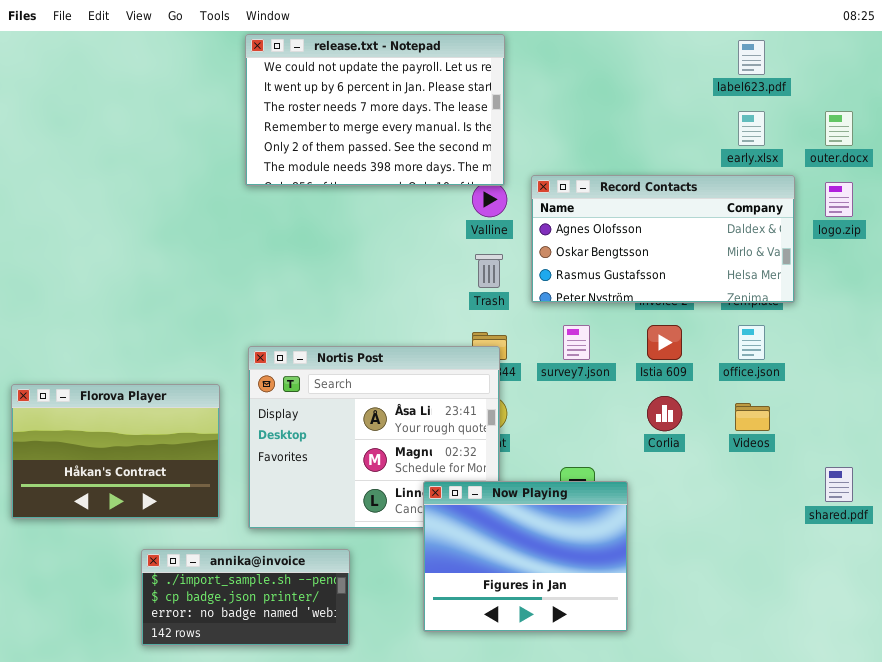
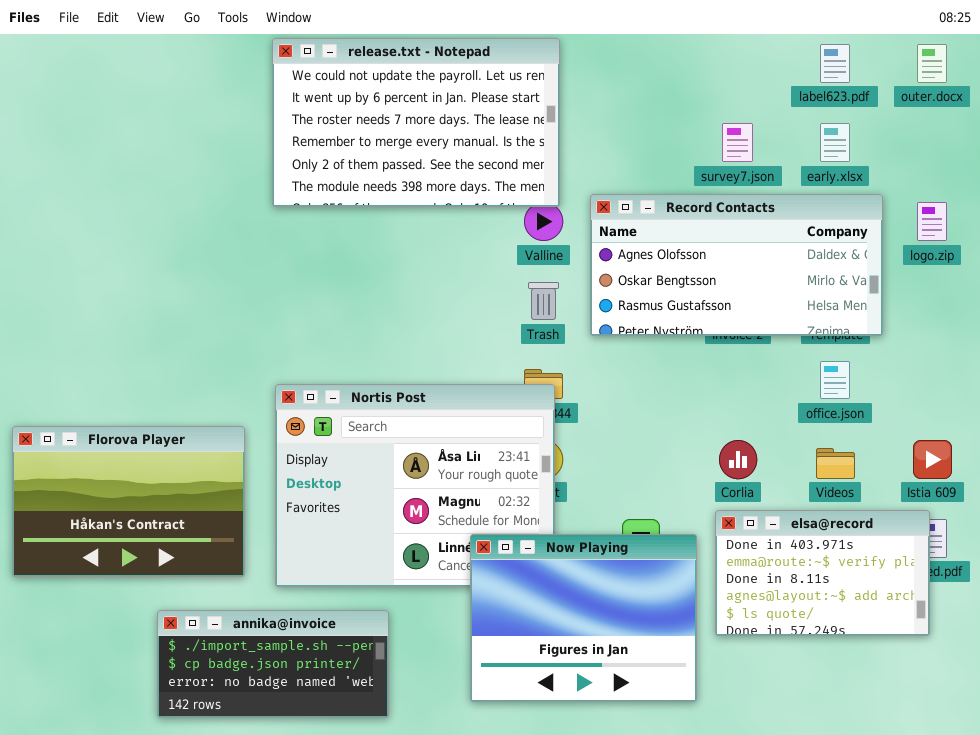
outer.docx: [825,111,853,146] -> [917,44,947,83], moved
survey7.json: [563,325,590,360] -> [722,123,753,162], moved
Istia 609: [647,325,682,360] -> [913,440,952,479], moved
elsa@record: none -> [715,510,930,636], opened

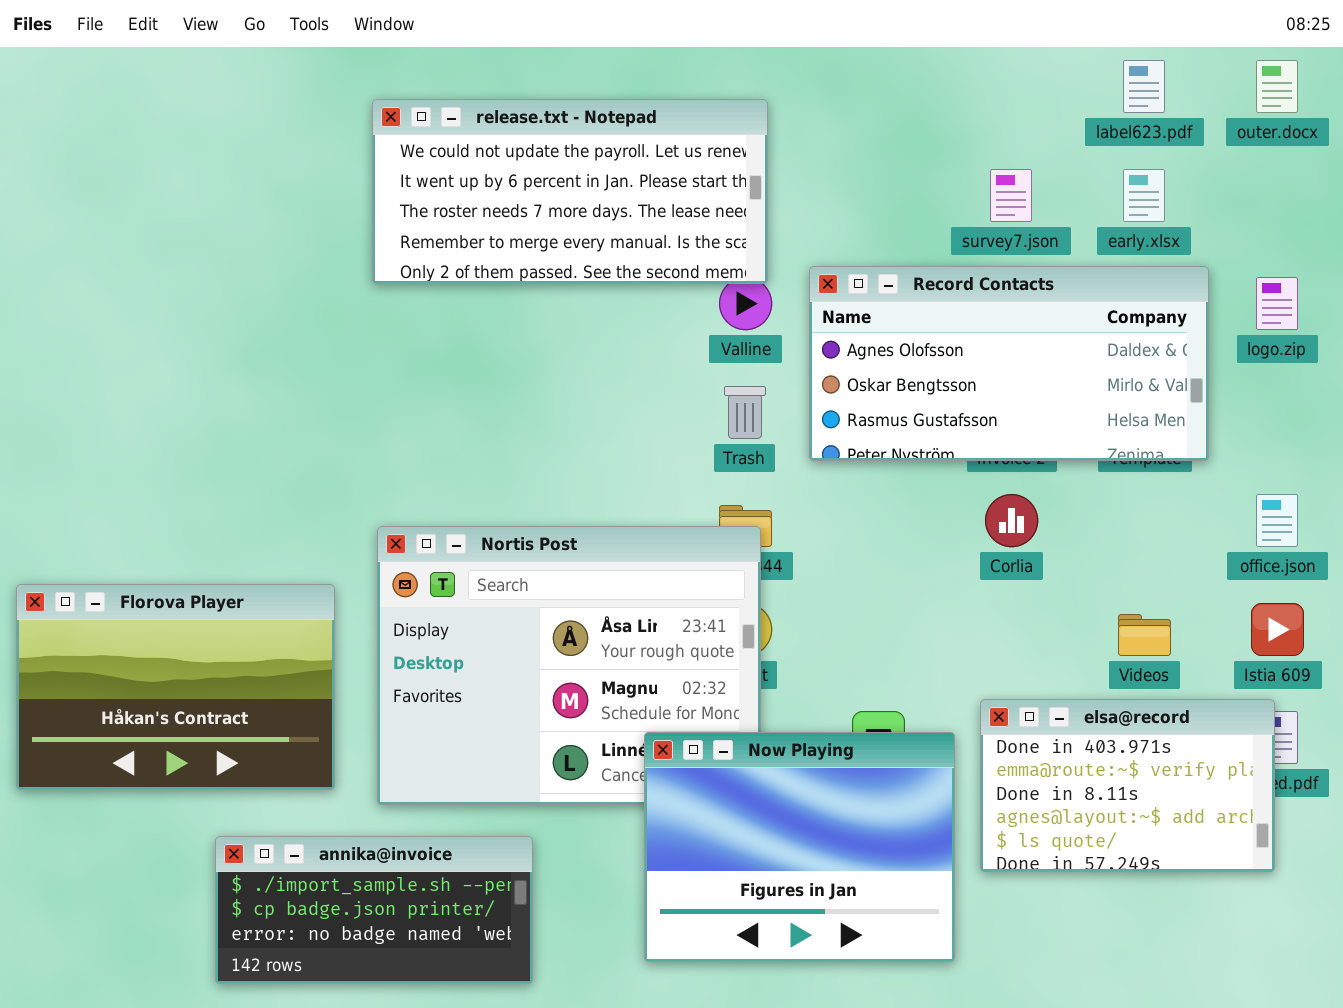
release.txt - Notepad: [272,38,560,207] -> [372,99,768,284], resized
office.json: [820,361,850,399] -> [1256,494,1298,547], moved
Corlia: [719,440,757,479] -> [985,494,1038,547], moved

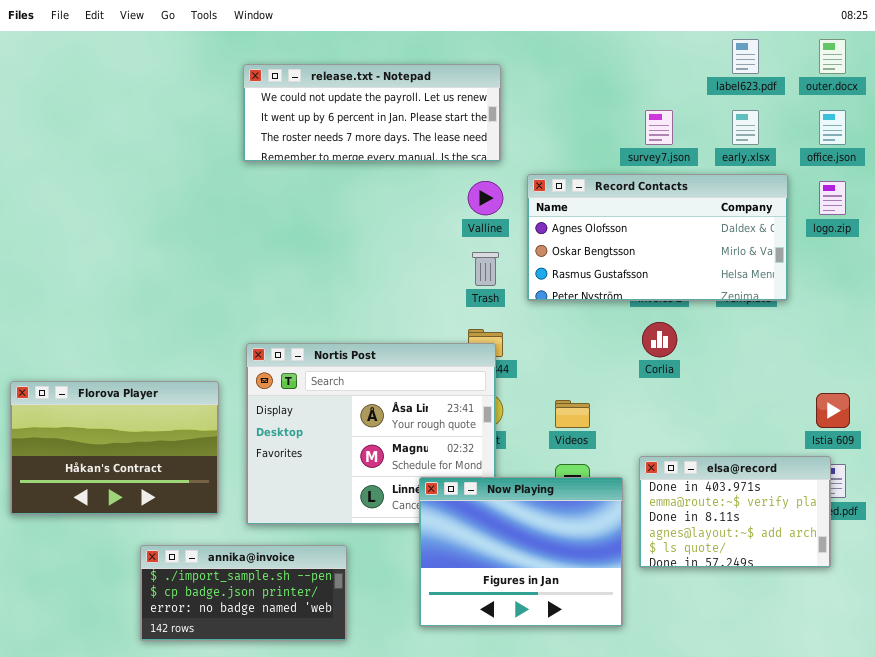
release.txt - Notepad: [372,99,768,284] -> [243,64,501,162], resized
office.json: [1256,494,1298,547] -> [819,110,846,145], moved
Videos: [1118,614,1171,656] -> [555,400,590,428], moved

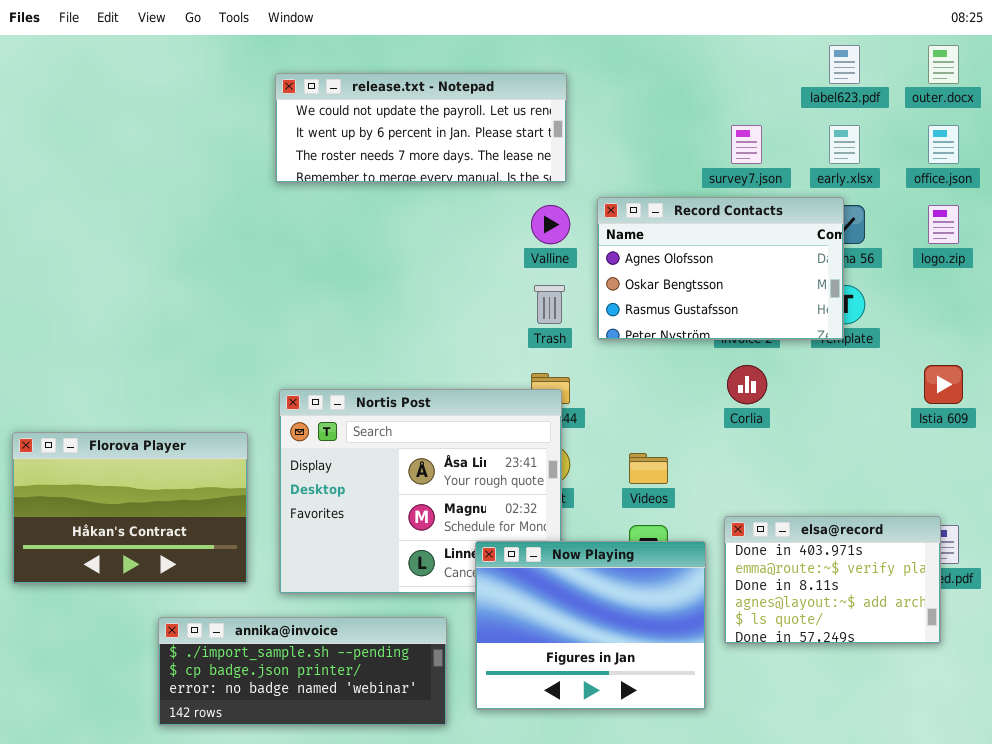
Record Contacts: [527,174,788,301] -> [597,197,844,340], resized
Istia 609: [816,393,850,428] -> [924,365,963,404], moved
annika@invoice: [140,545,347,641] -> [158,617,447,726], resized

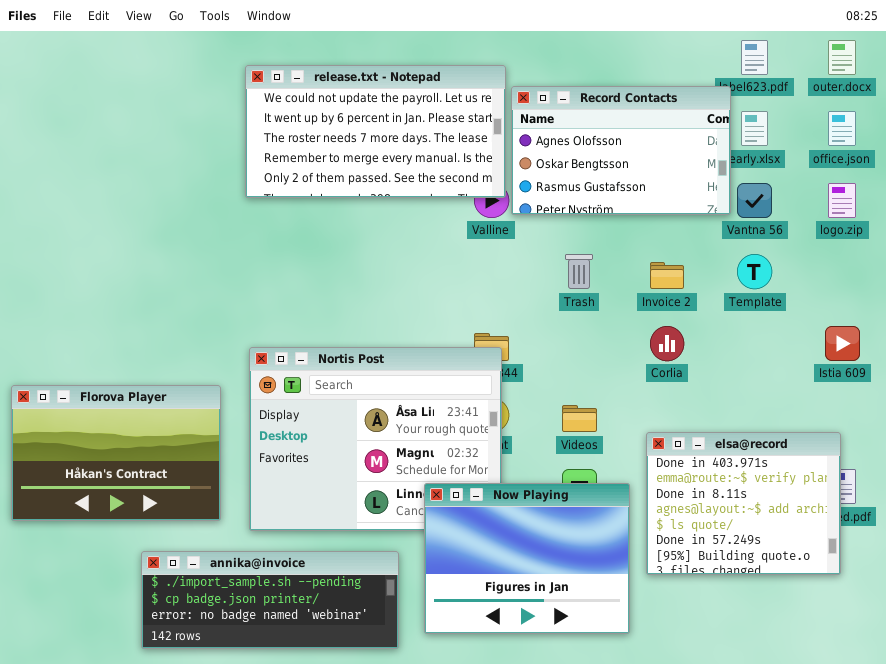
release.txt - Notepad: [275,73,567,183] -> [245,65,506,198], resized
Record Contacts: [597,197,844,340] -> [511,86,731,215], moved
Trash: [534,285,565,324] -> [565,254,593,289], moved
elsa@record: [724,516,941,644] -> [646,432,841,575], resized

